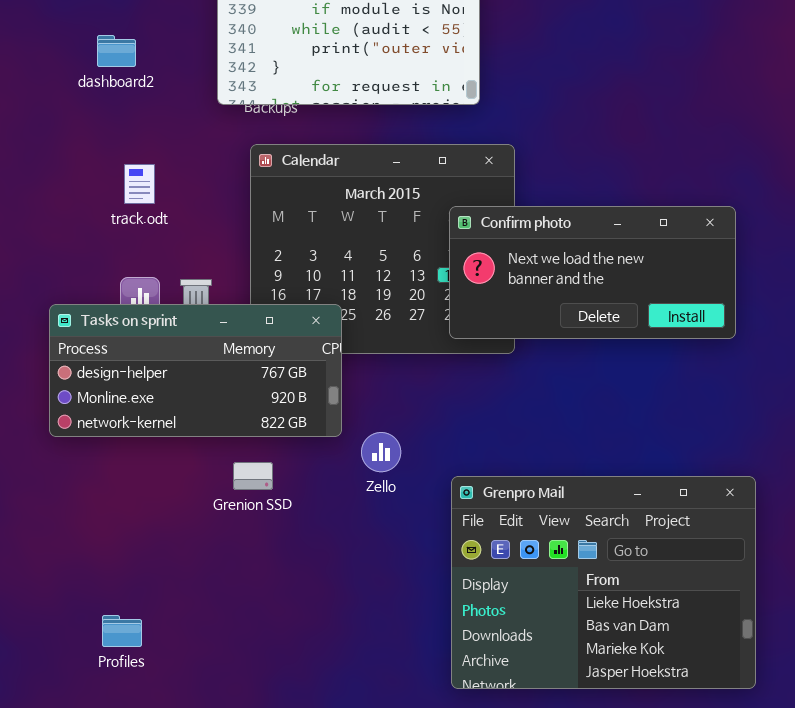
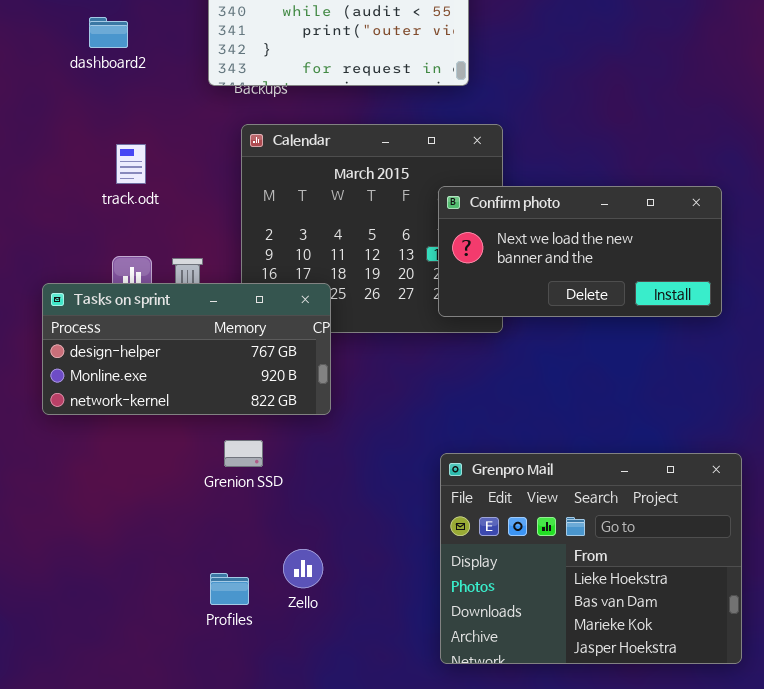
Zello: [361,432,401,472] -> [283,549,323,588], moved
Profiles: [102,615,142,647] -> [210,573,249,605], moved

